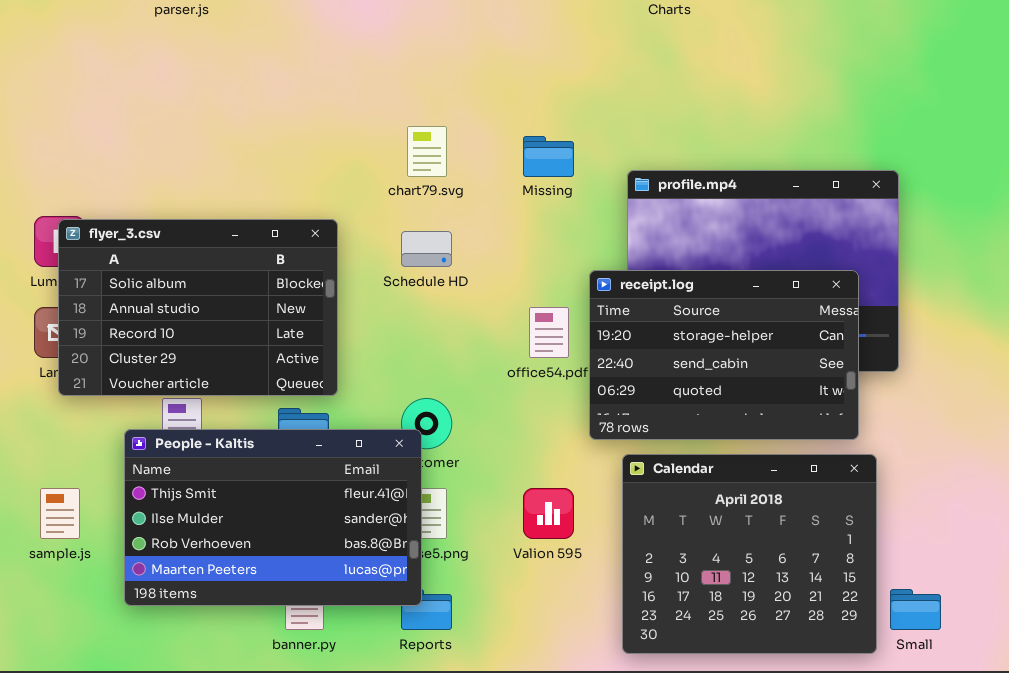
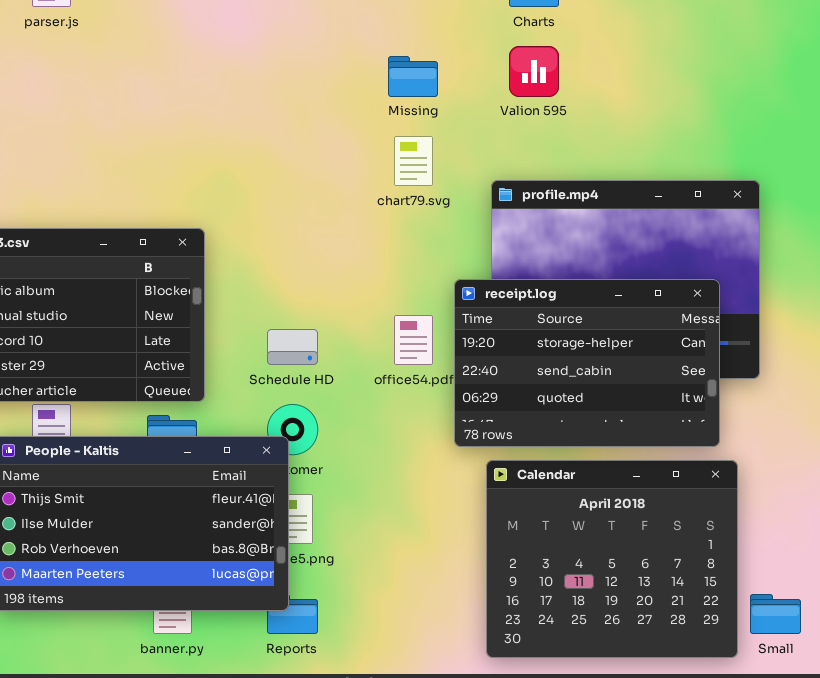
chart79.svg: [407,126,447,177] -> [394,136,433,186], moved
Missing: [523,136,574,177] -> [388,56,438,97], moved
Schedule HD: [401,231,452,267] -> [267,329,318,365], moved
Valion 595: [523,488,574,539] -> [509,46,559,97], moved

